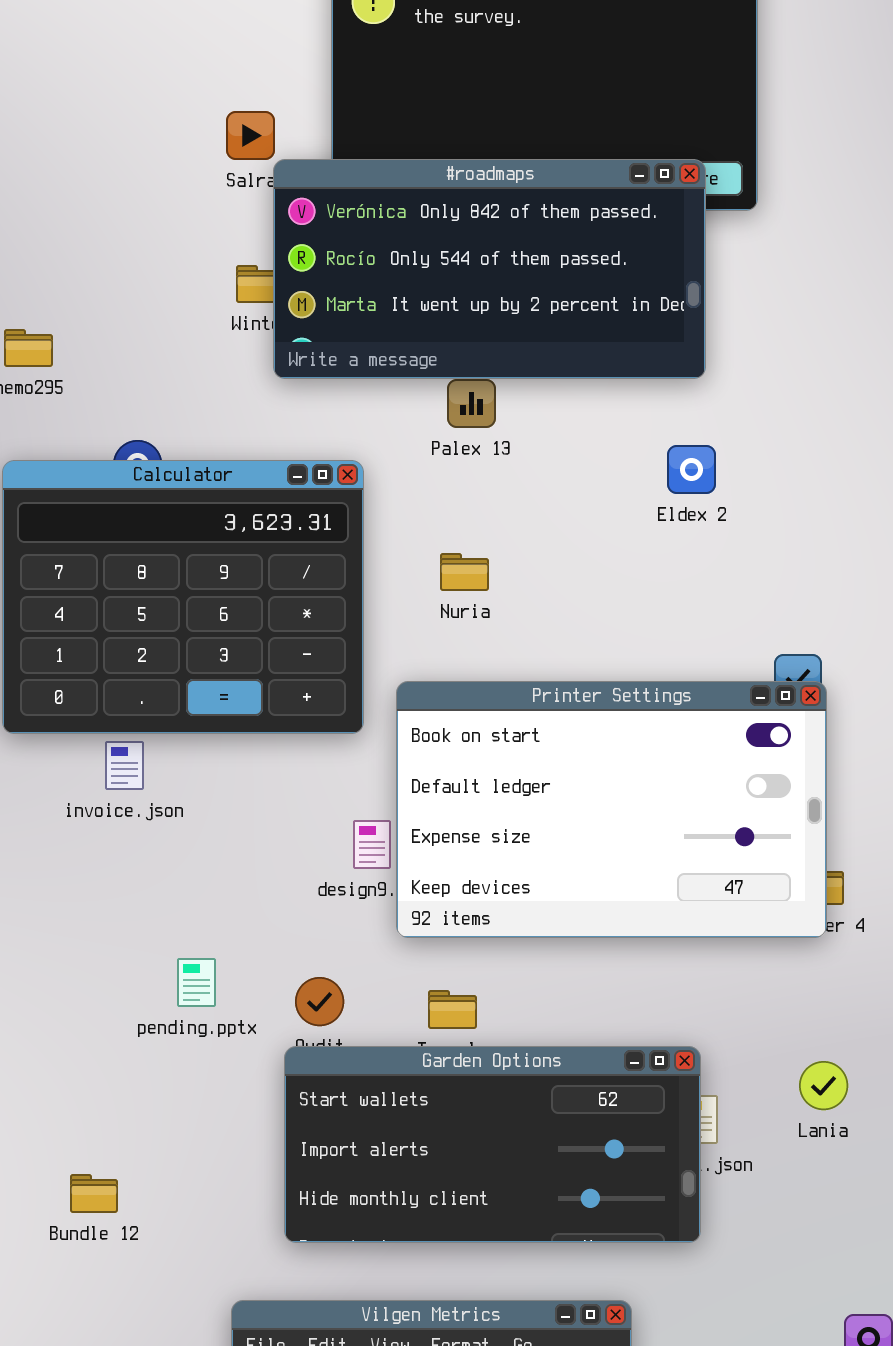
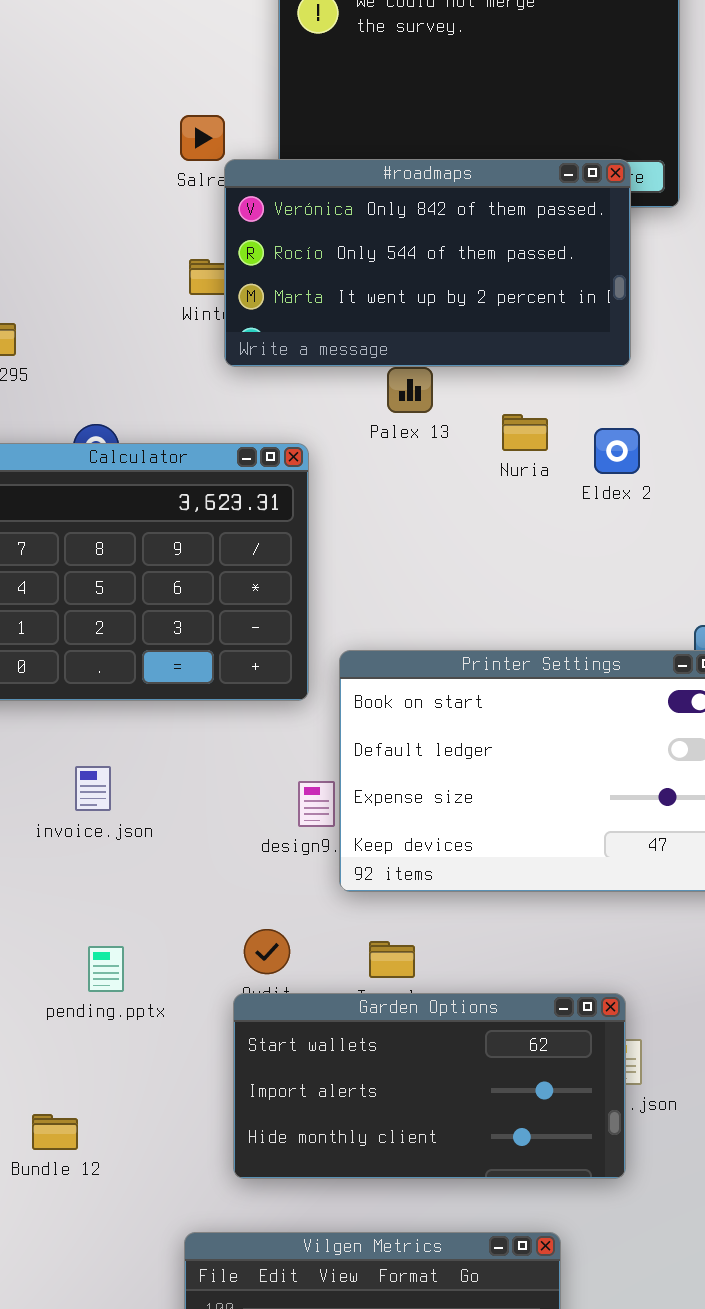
Nuria: [440,553,489,591] -> [502,414,548,451], moved
invoice.json: [105,741,144,790] -> [75,766,111,811], moved
pending.pptx: [177,958,216,1007] -> [88,946,124,992], moved

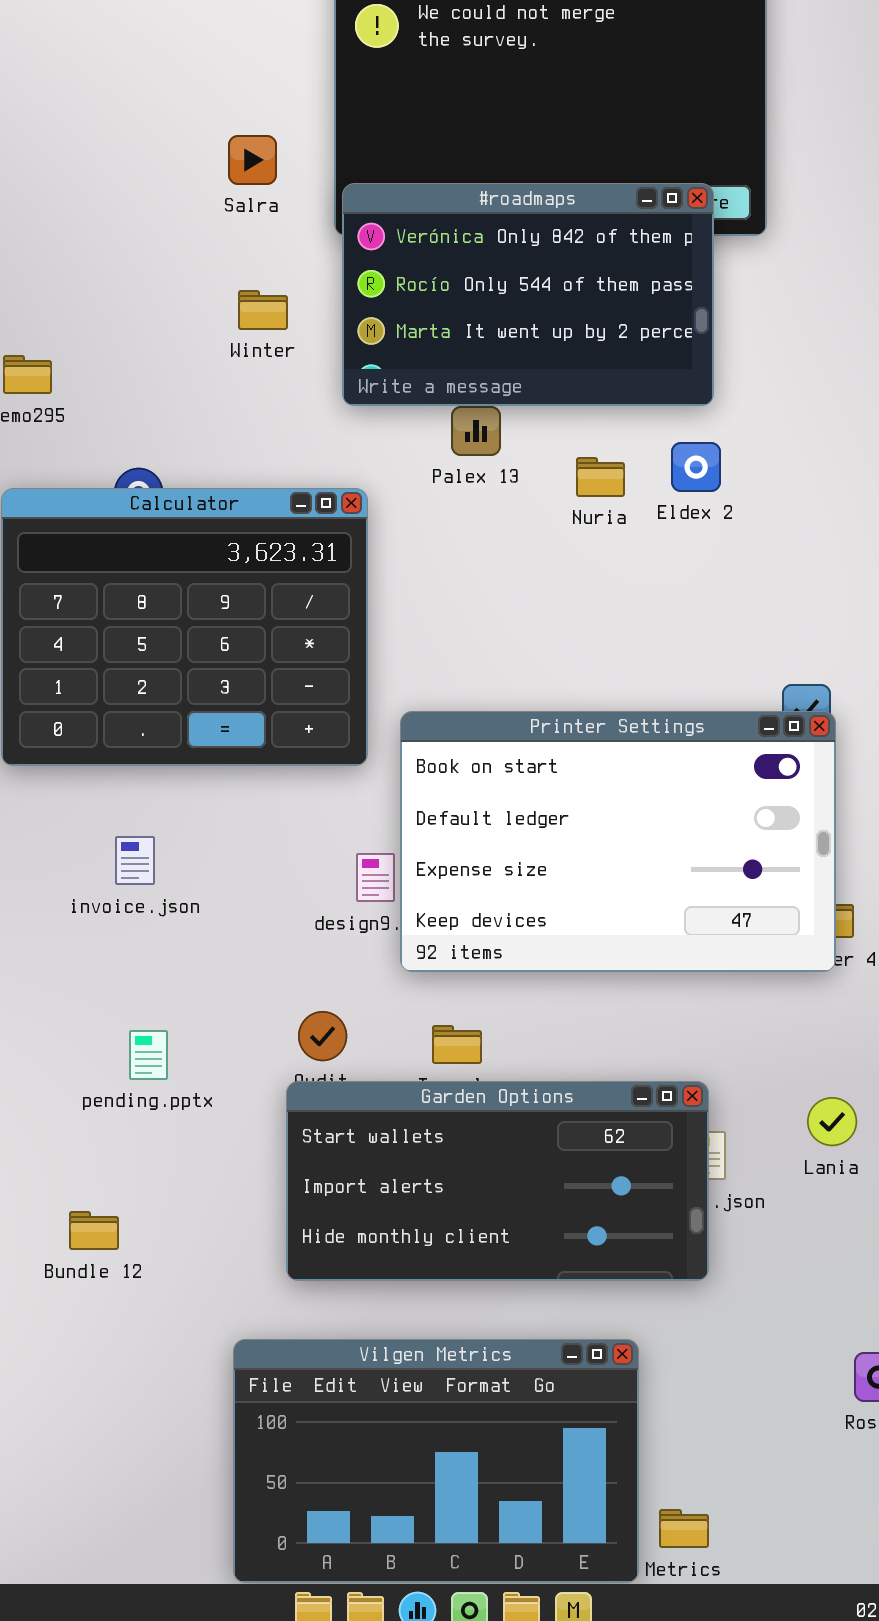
#roadmaps: [224,159,631,367] -> [342,183,714,406], resized
Eldex 2: [594,428,640,474] -> [671,442,721,492], moved

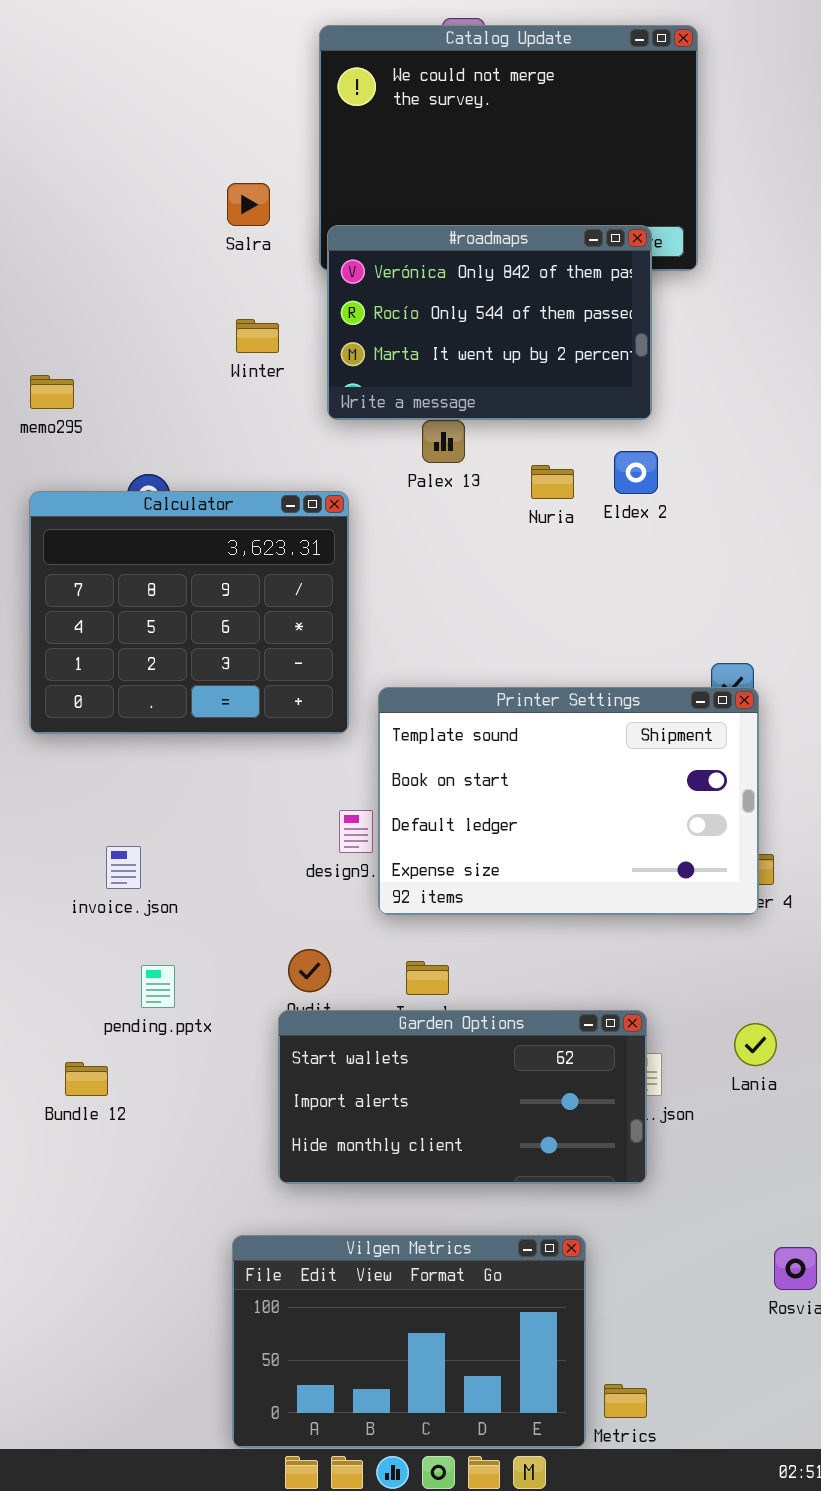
Printer Settings: [400,711,836,972] -> [378,687,759,915], scrolled up 1 row
invoice.json: [115,836,155,885] -> [106,846,141,889], moved
Bundle 12: [69,1211,119,1250] -> [65,1062,108,1096], moved

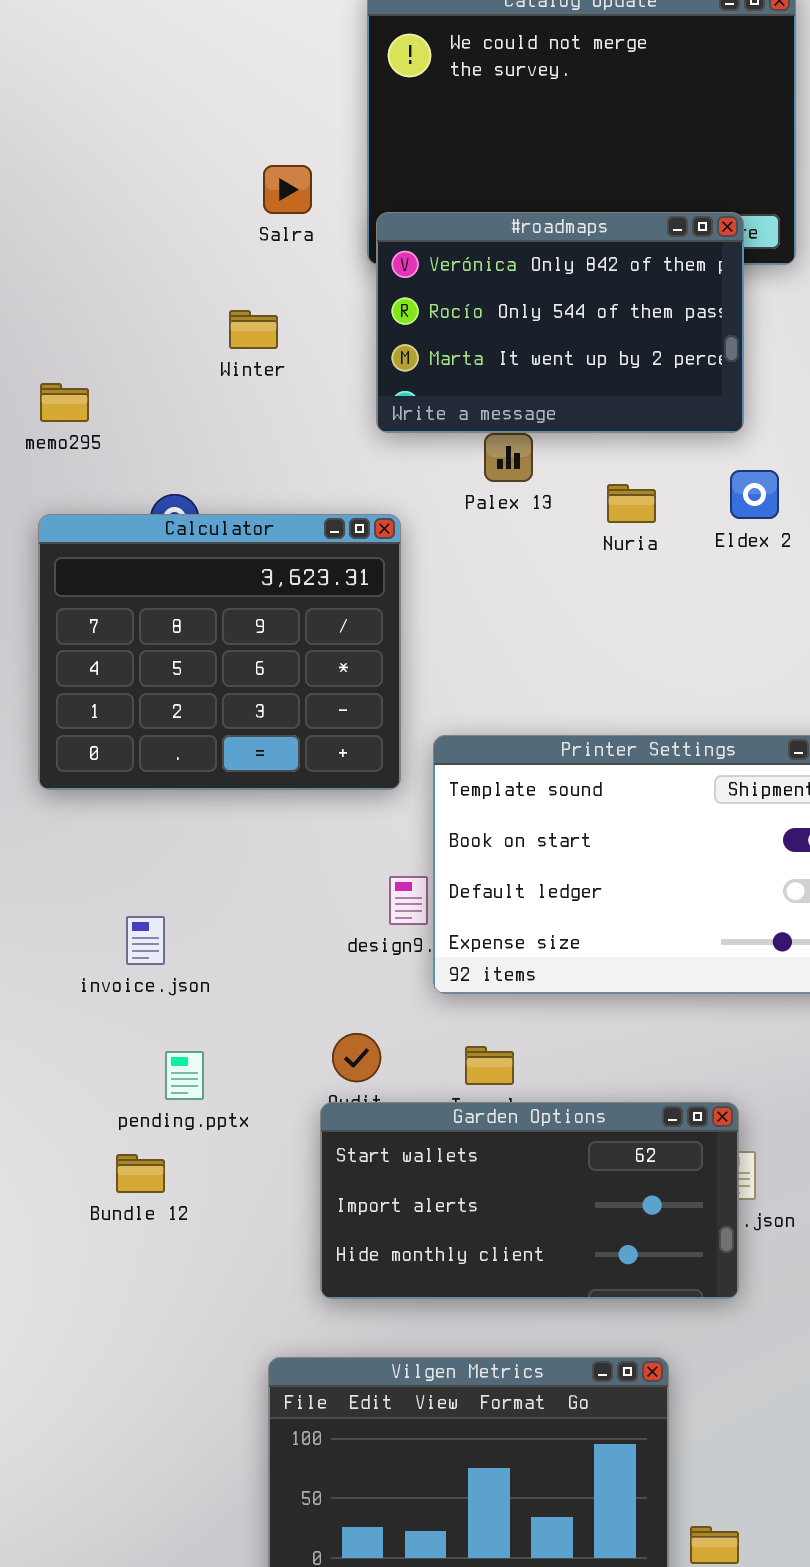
Winter: [236,319,279,353] -> [229,310,278,349], moved
Eldex 2: [614,451,658,494] -> [730,470,779,519], moved
Bundle 12: [65,1062,108,1096] -> [116,1154,165,1193], moved

